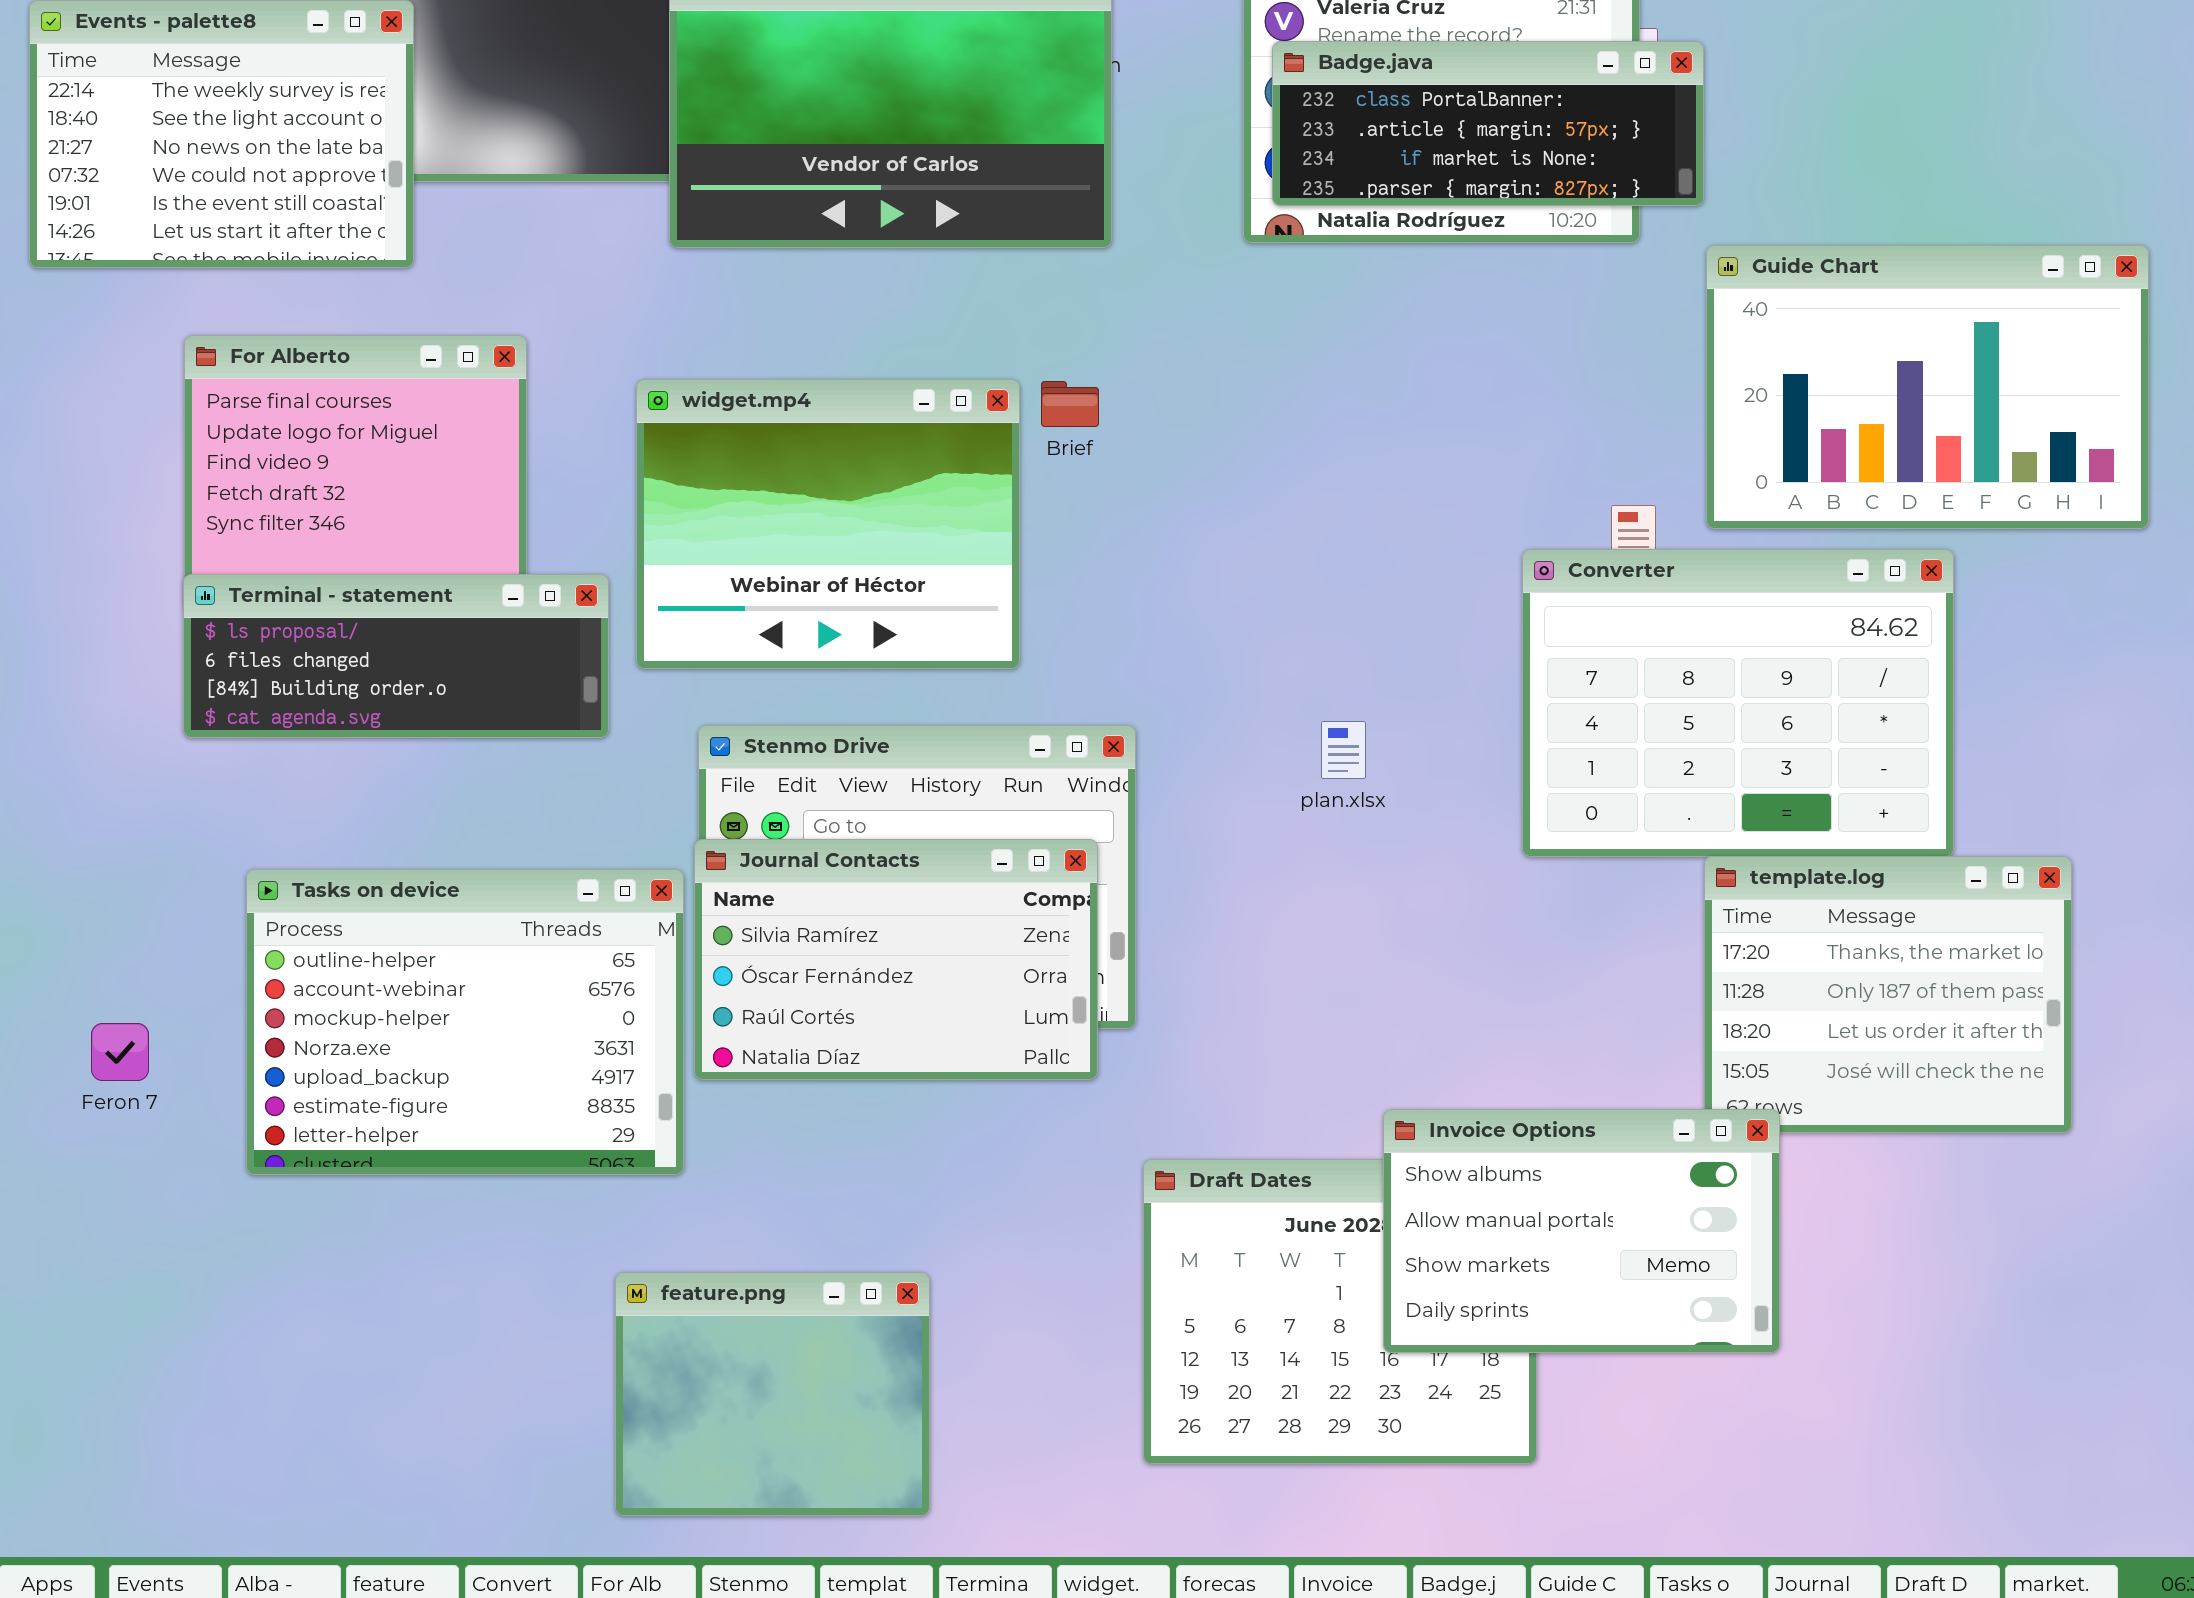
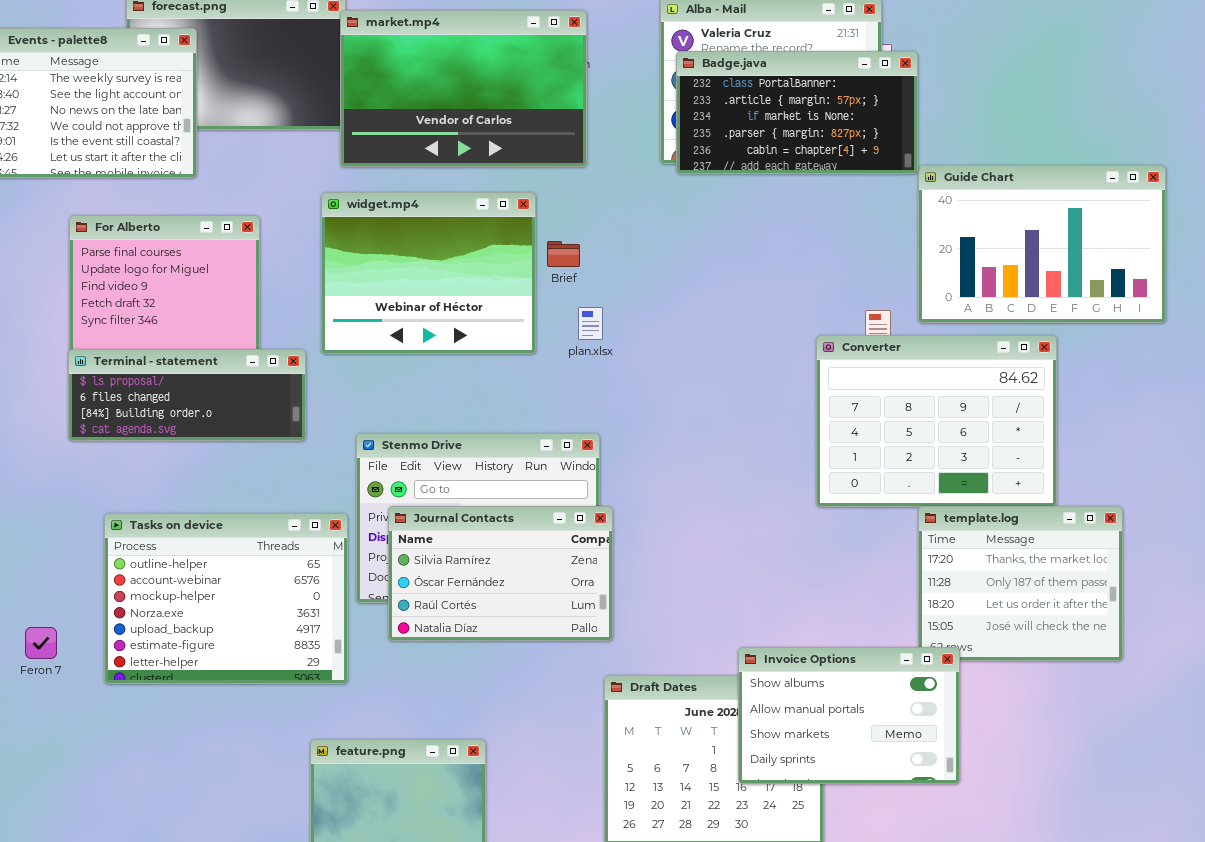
Badge.java: [1272,41,1704,206] -> [676,51,918,174], resized
widget.mp4: [636,379,1020,669] -> [321,192,536,354], moved
plan.xlsx: [1321,721,1366,779] -> [578,307,603,340], moved
Journal Contacts: [694,839,1098,1080] -> [388,506,613,641], moved
Feron 7: [91,1023,149,1081] -> [25,627,57,659], moved

